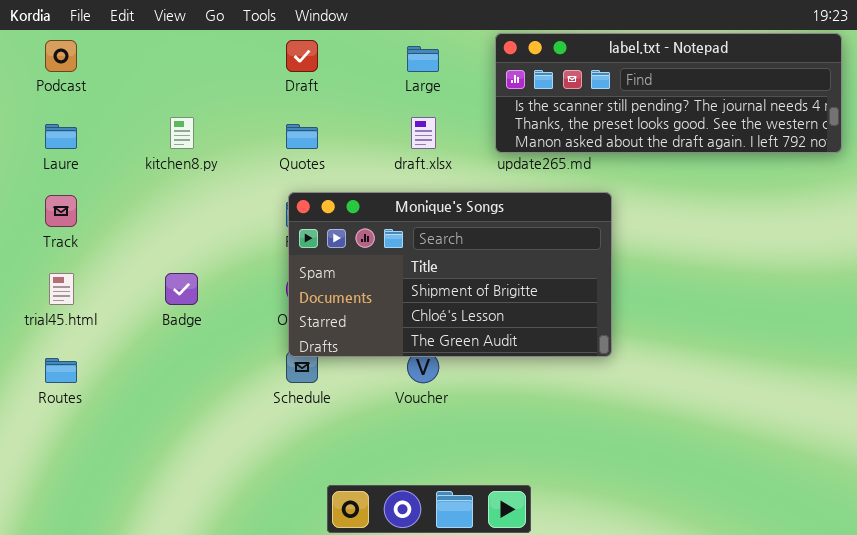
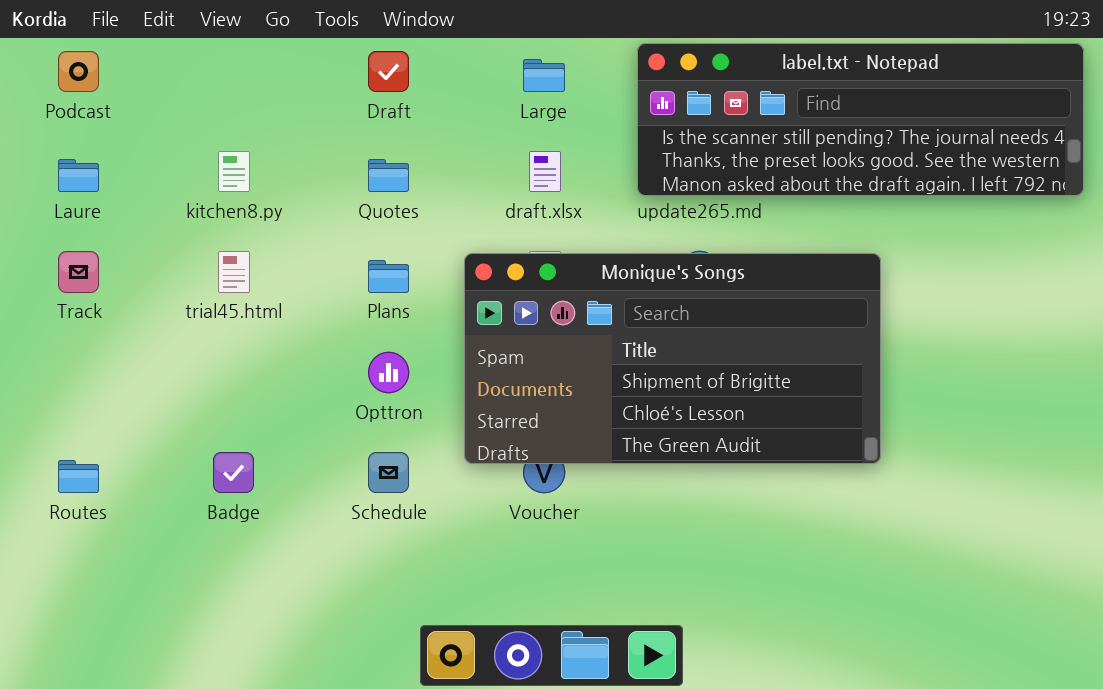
Monique's Songs: [288,192,612,357] -> [464,253,881,464], moved
trial45.html: [49,273,74,305] -> [218,251,250,293], moved
Badge: [165,273,198,305] -> [213,452,254,493], moved

